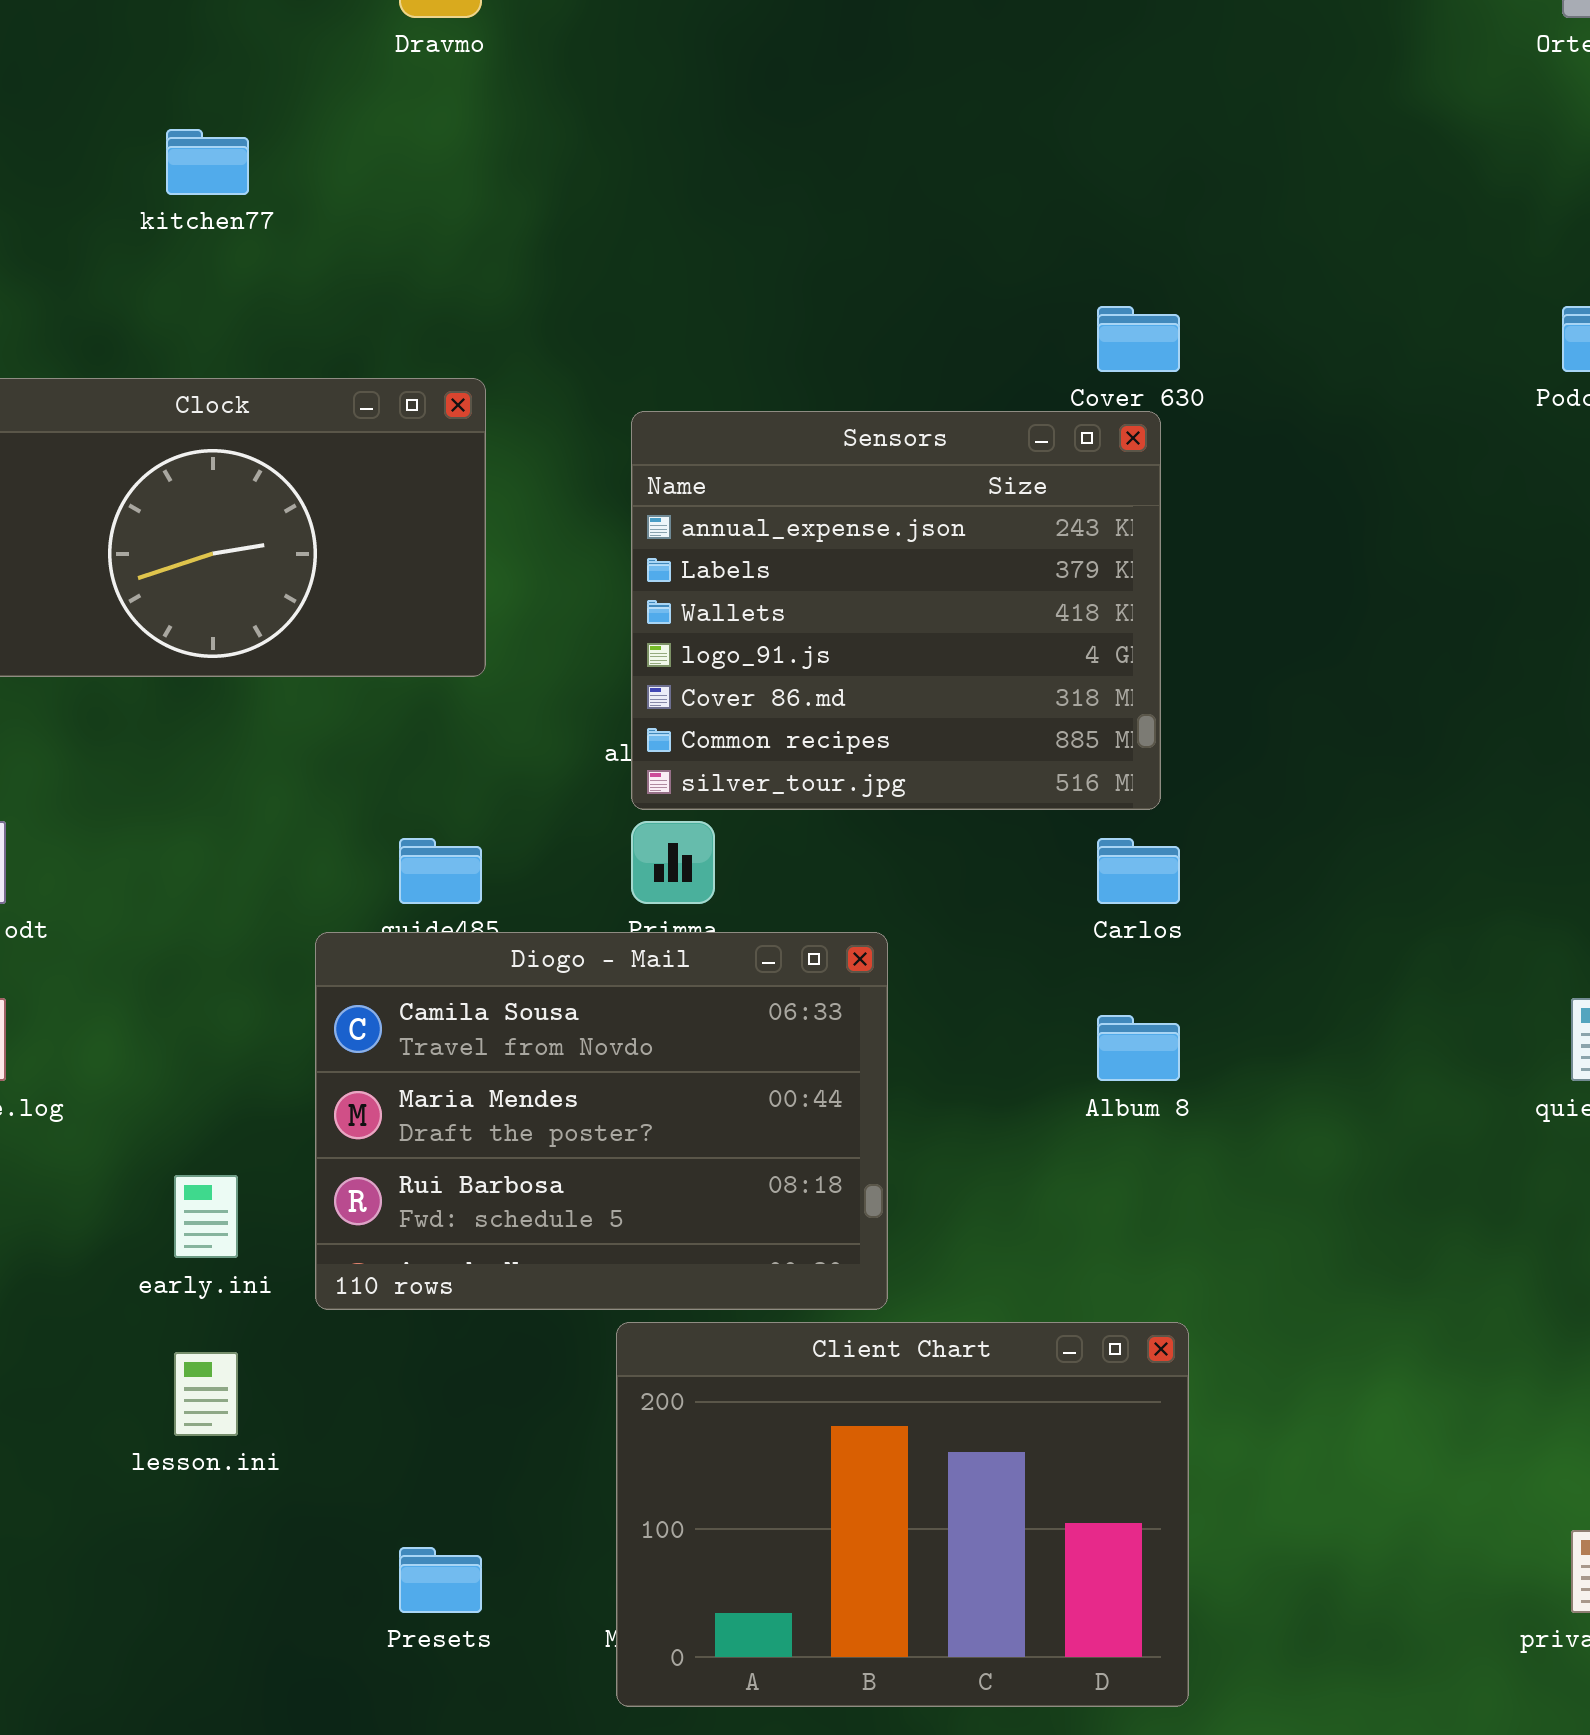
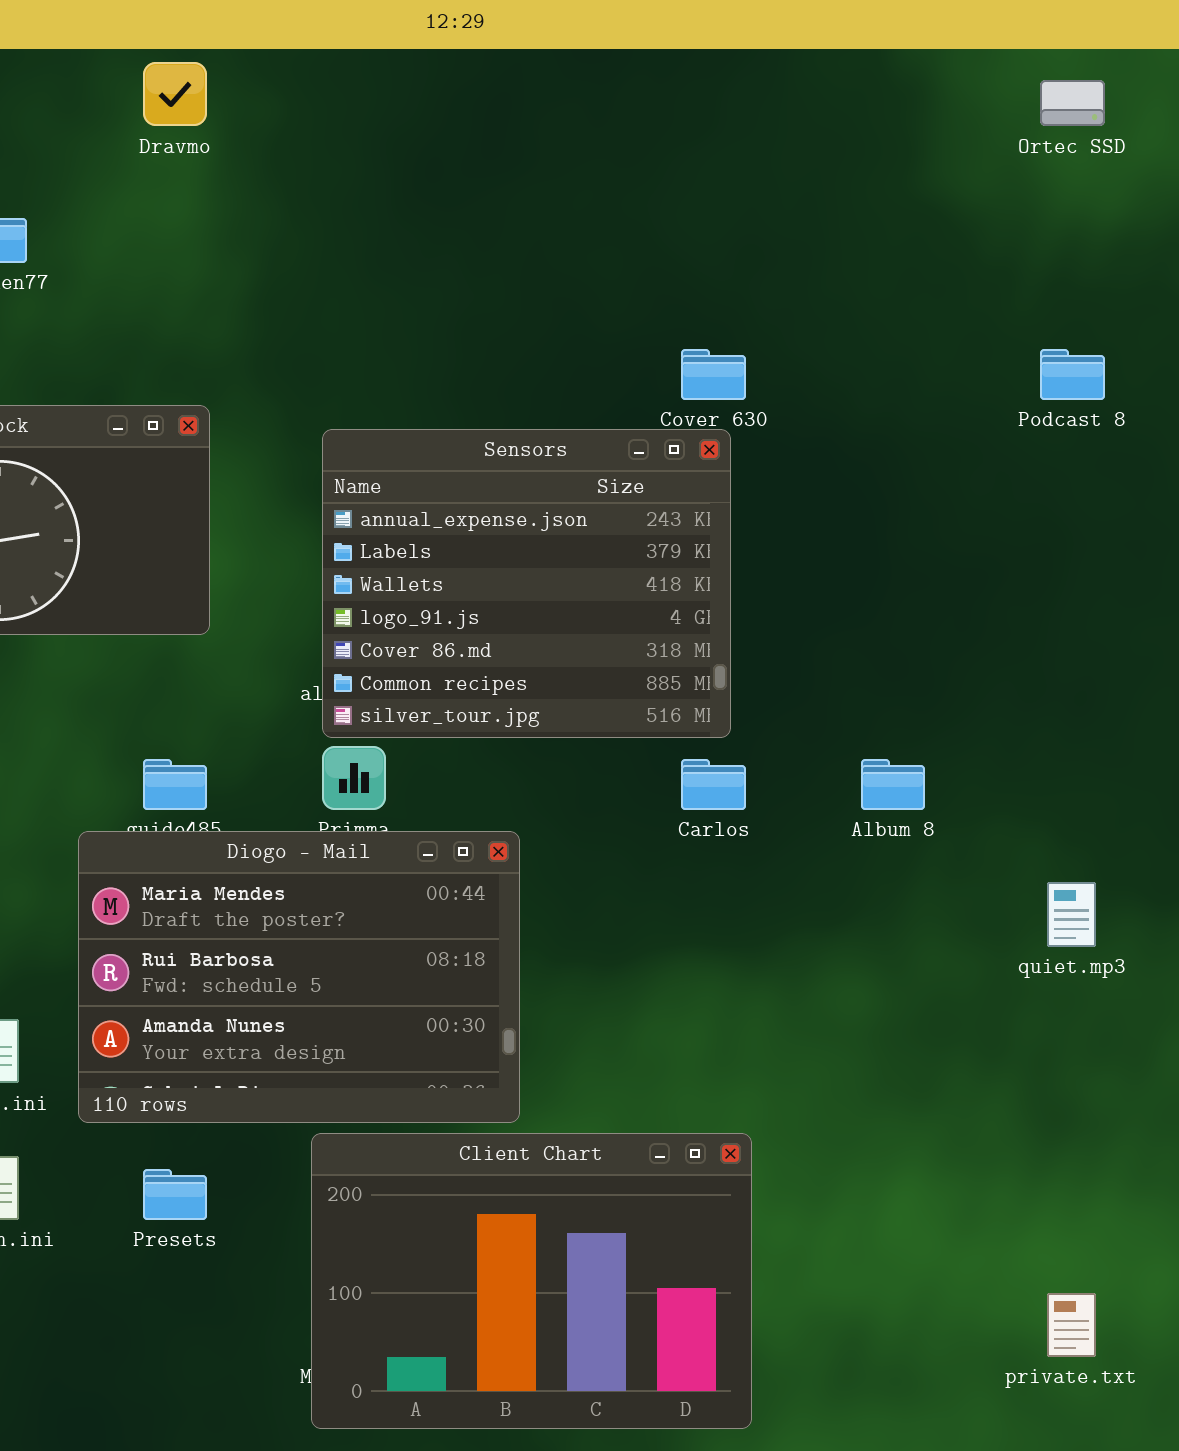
Diogo - Mail: [315,932,888,1310] -> [78,831,520,1123], scrolled down 1 row
Album 8: [1097,1015,1180,1081] -> [861,759,925,810], moved
Presets: [399,1547,482,1613] -> [143,1169,207,1220], moved

